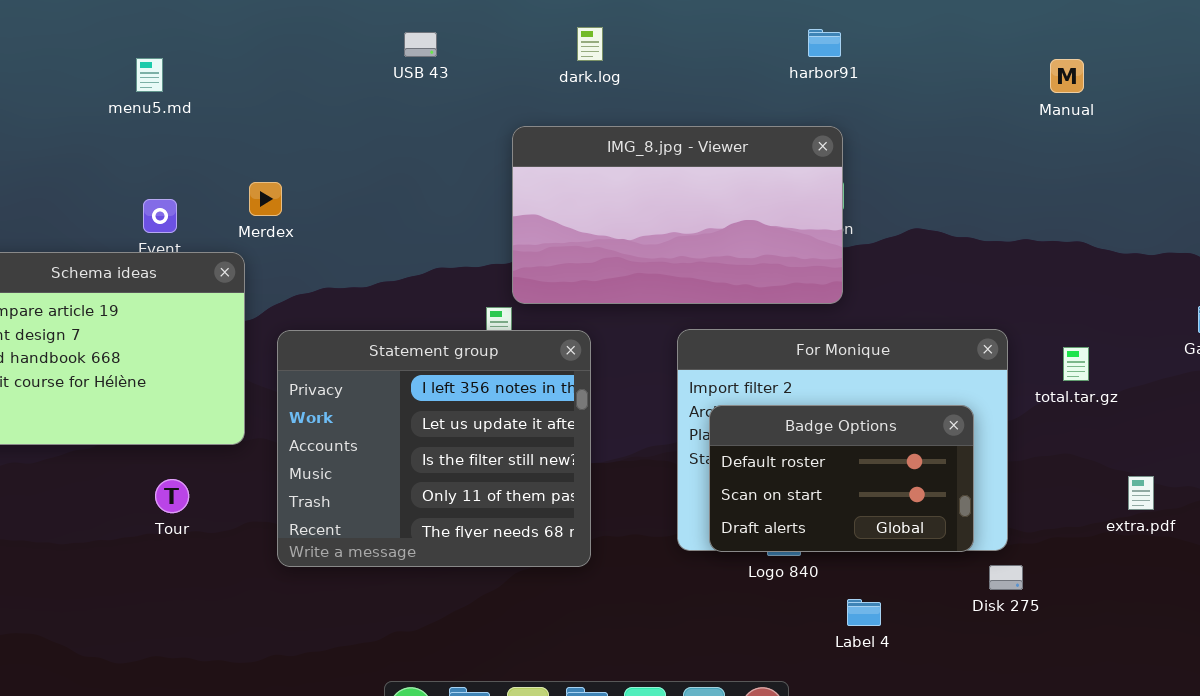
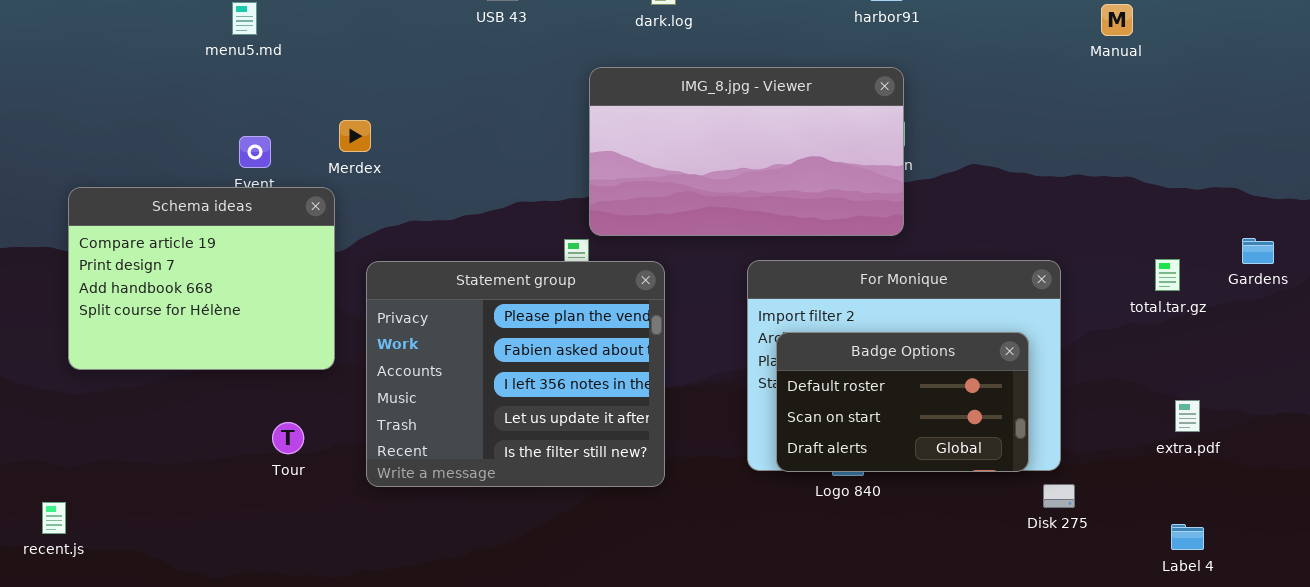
Statement group: [277,330,591,567] -> [366,261,665,487], scrolled up 2 rows
total.tar.gz: [1063,347,1089,381] -> [1155,259,1180,291], moved
Tour: [155,479,189,513] -> [272,422,304,454], moved
Label 4: [847,599,881,626] -> [1171,524,1204,550], moved

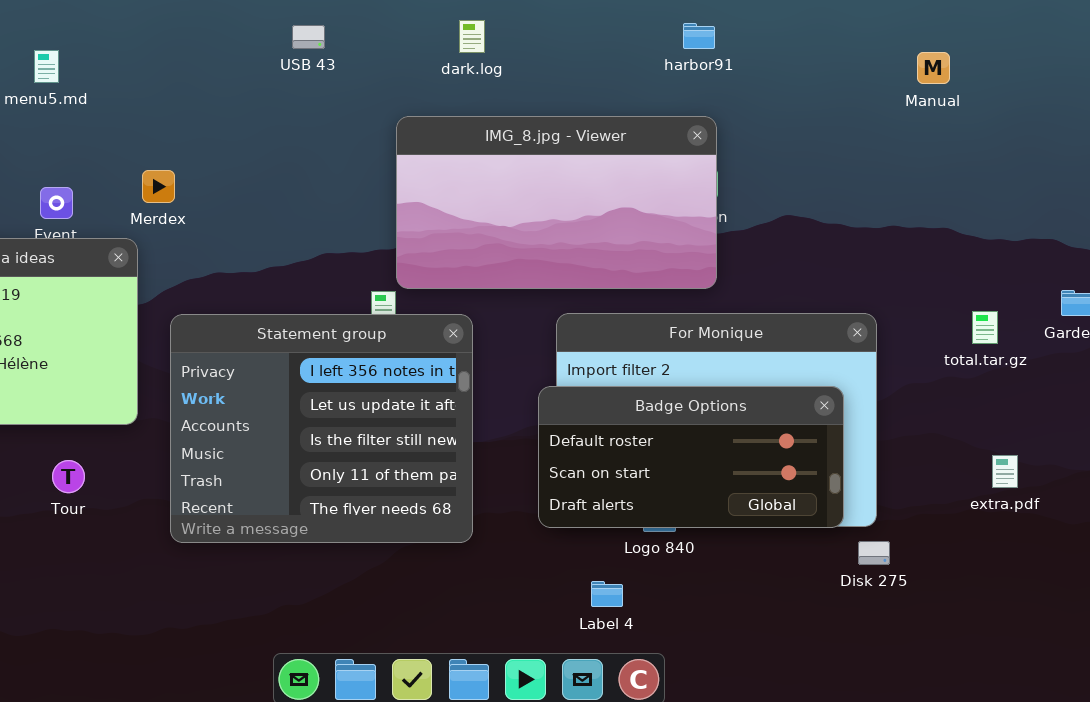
Statement group: [366,261,665,487] -> [170,314,473,543], scrolled down 2 rows
Badge Options: [776,332,1029,472] -> [538,386,844,528], resized
Tour: [272,422,304,454] -> [52,460,85,493], moved
Label 4: [1171,524,1204,550] -> [591,581,623,607], moved

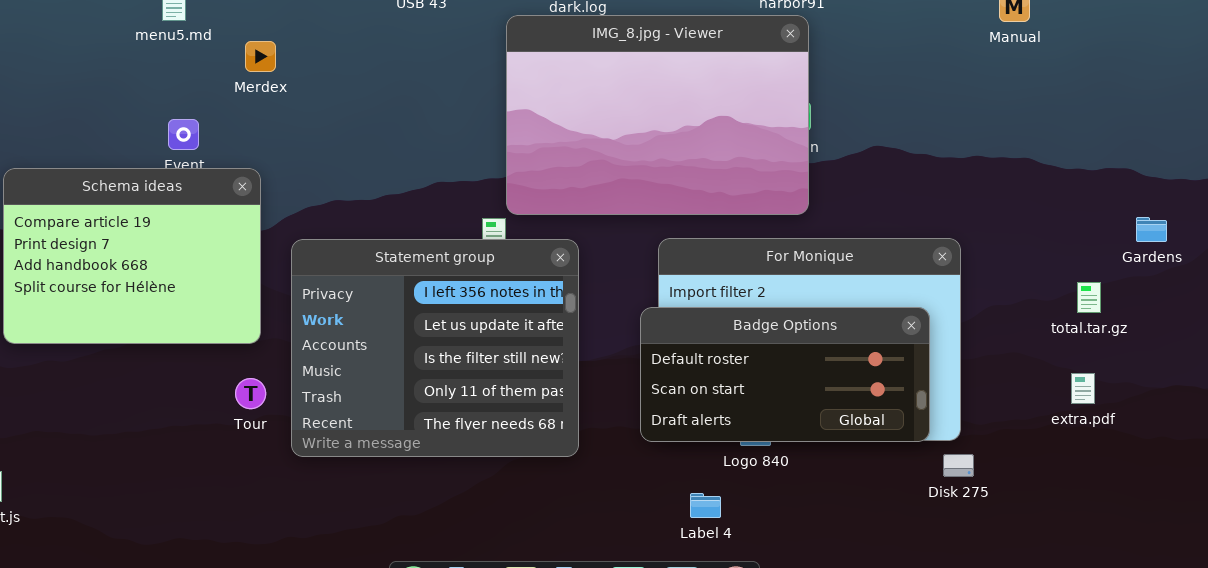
IMG_8.jpg - Viewer: [396,116,717,289] -> [506,15,809,215], resized
Merdex: [142,170,175,203] -> [245,41,276,72], moved
total.tar.gz: [972,311,998,344] -> [1077,282,1101,313], moved
Tour: [52,460,85,493] -> [235,378,266,409], moved

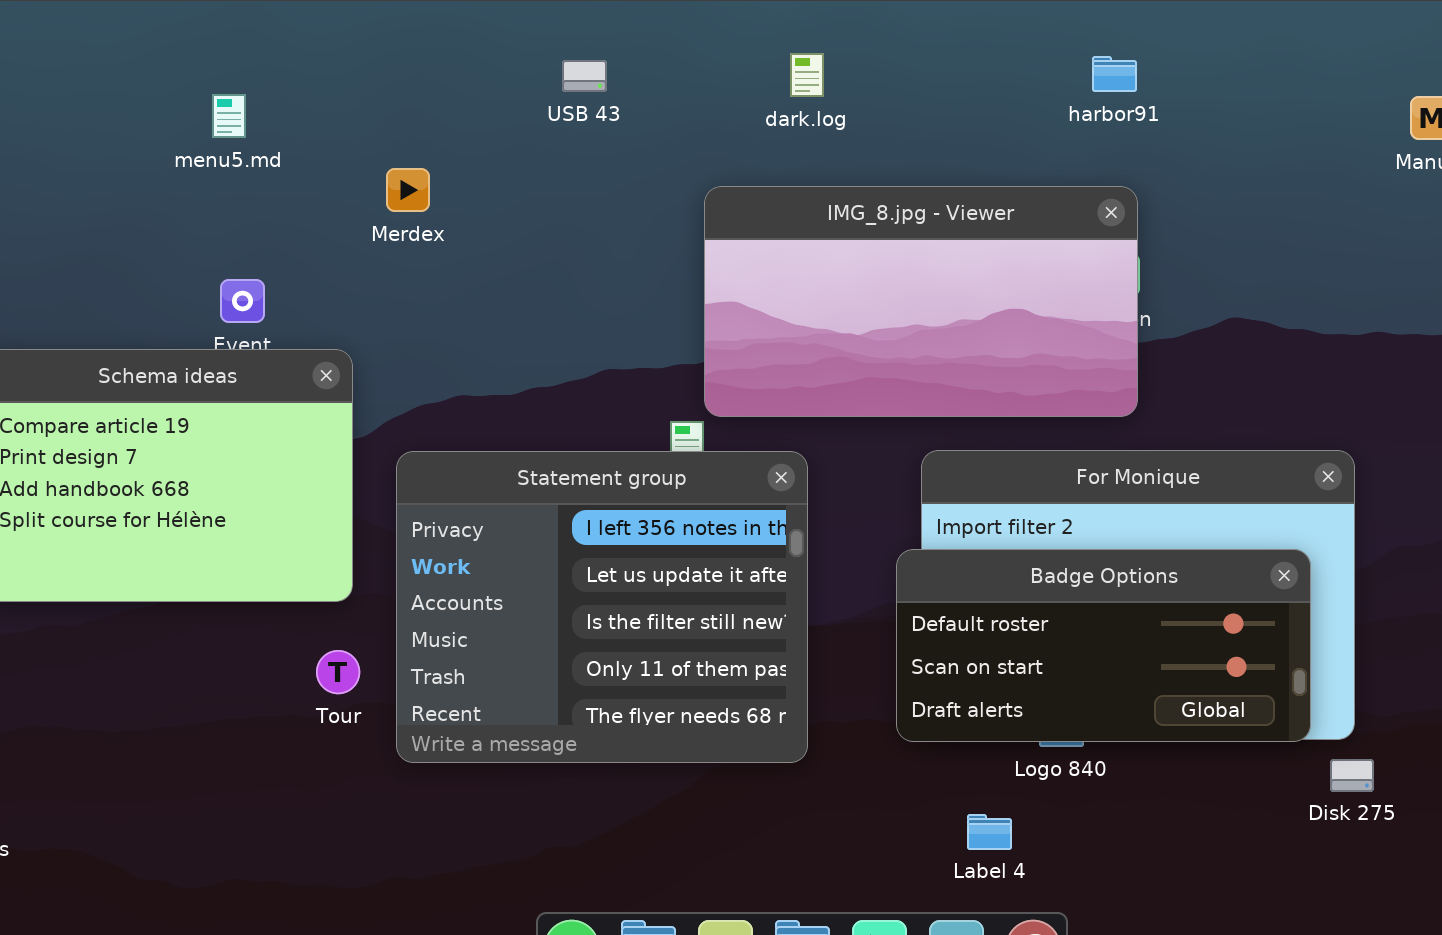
IMG_8.jpg - Viewer: [506,15,809,215] -> [704,186,1138,417], resized
Merdex: [245,41,276,72] -> [386,168,430,212], moved

